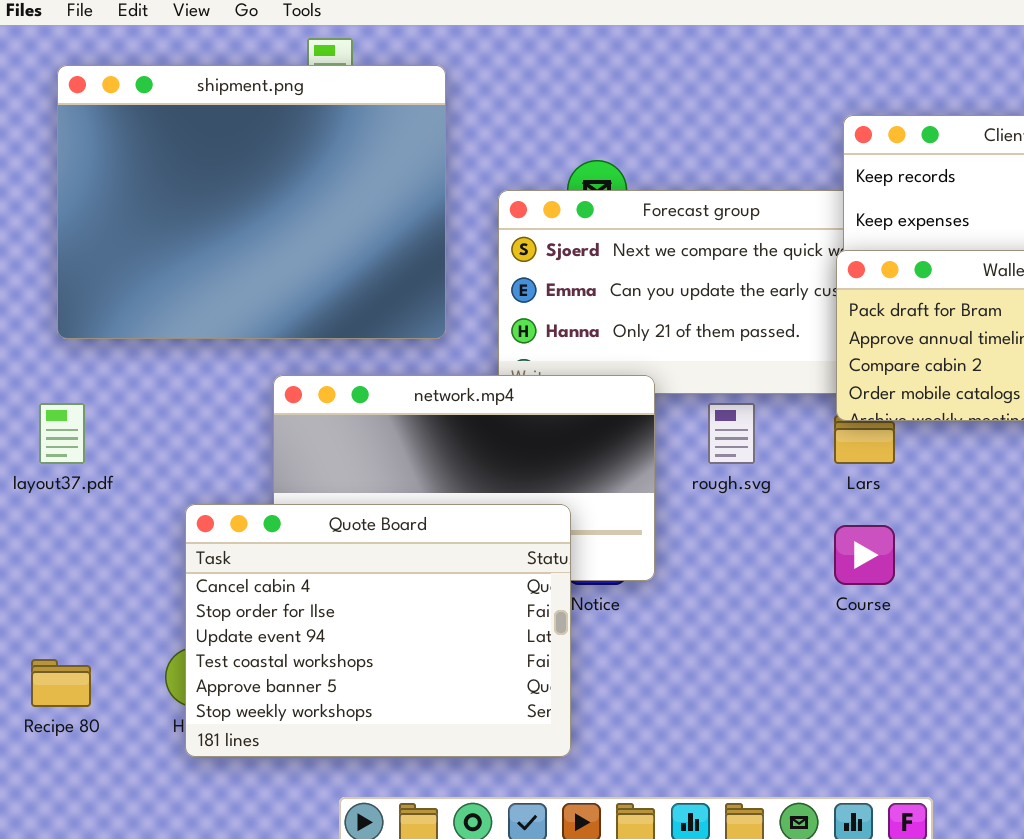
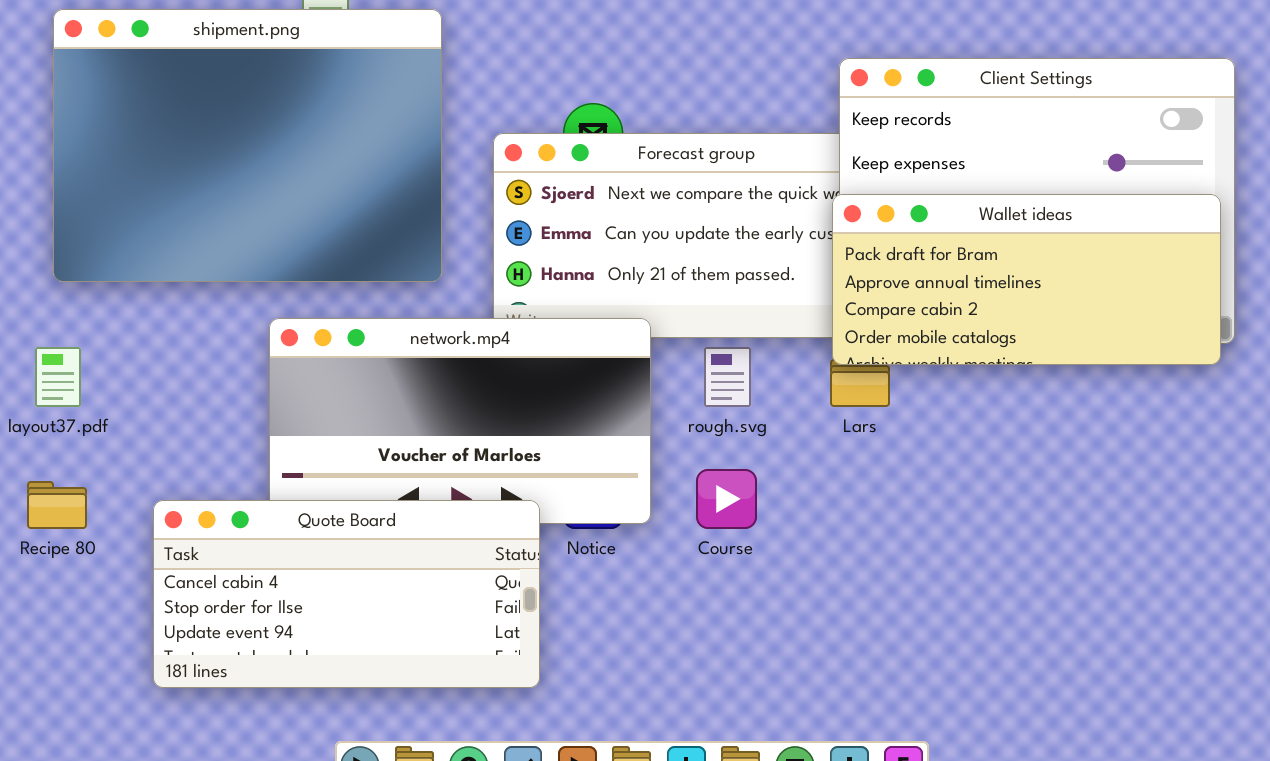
Quote Board: [185,504,571,757] -> [153,500,540,688], moved, resized
Course: [834,525,895,585] -> [696,469,757,529], moved
Recipe 80: [31,659,91,707] -> [27,481,87,529], moved

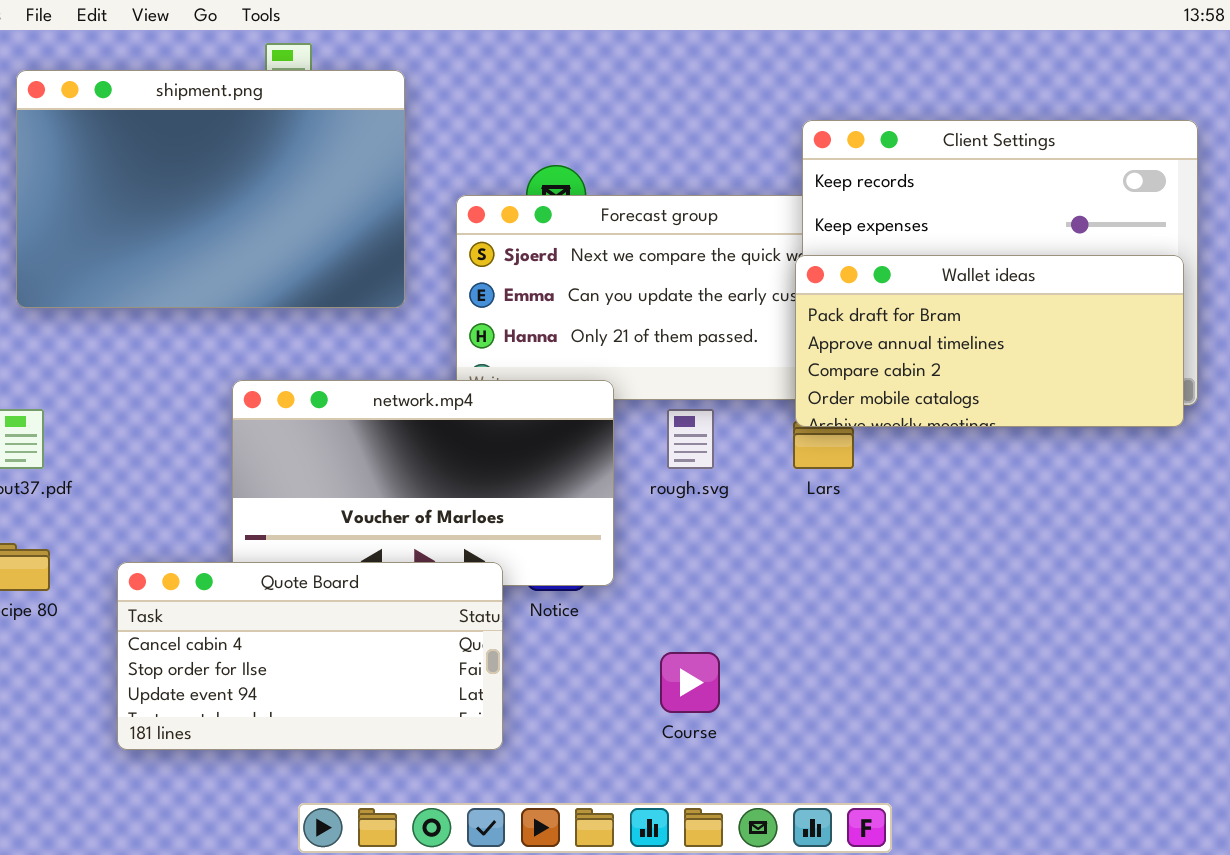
shipment.png: [53,9,442,282] -> [16,70,405,308], resized
Course: [696,469,757,529] -> [660,652,720,713], moved

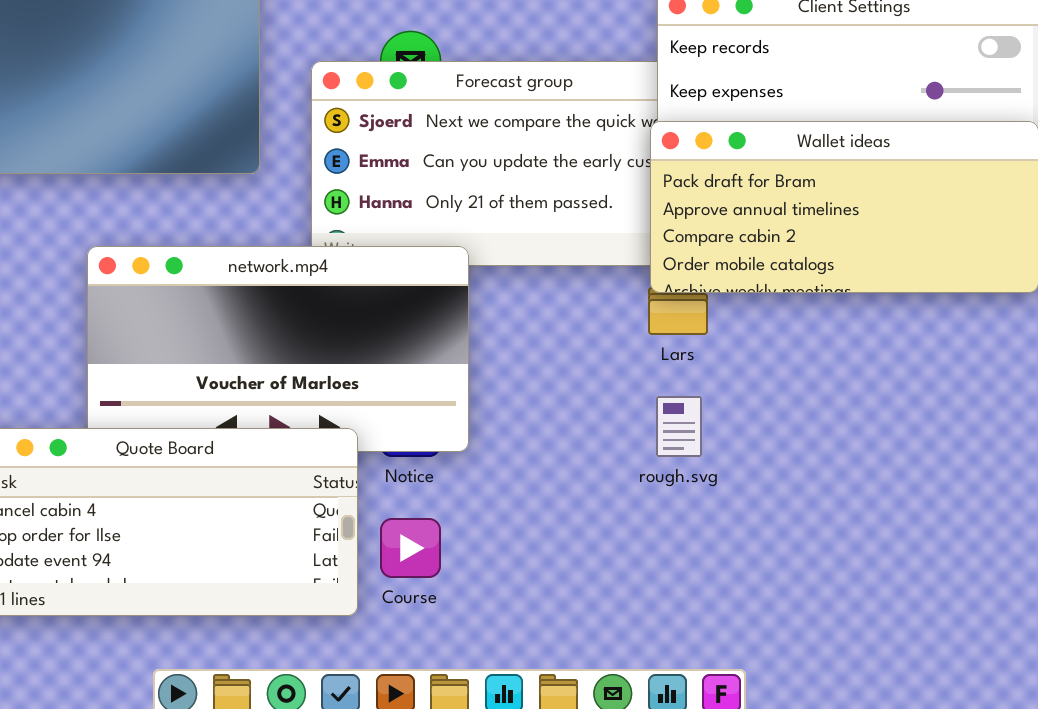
rough.svg: [667,409,714,469] -> [656,396,702,457], moved
Course: [660,652,720,713] -> [380,518,441,578], moved

